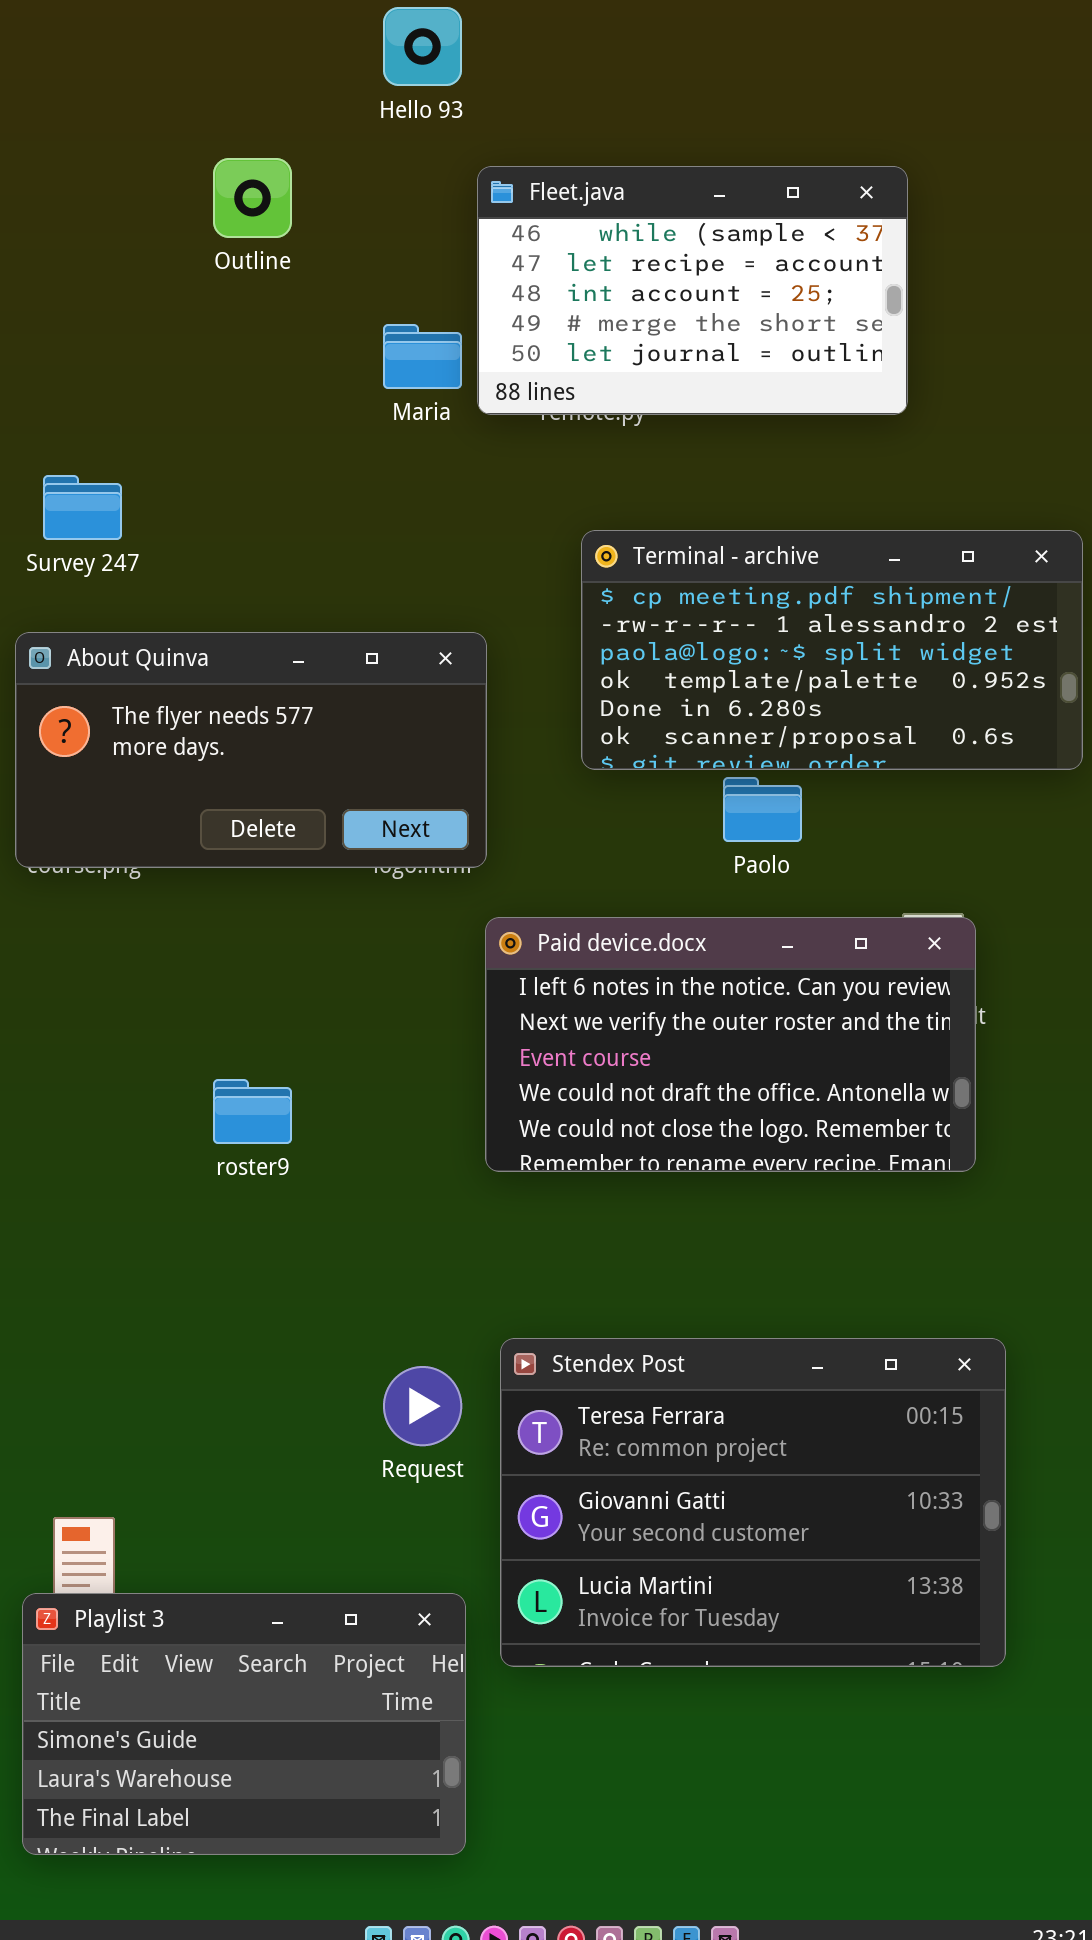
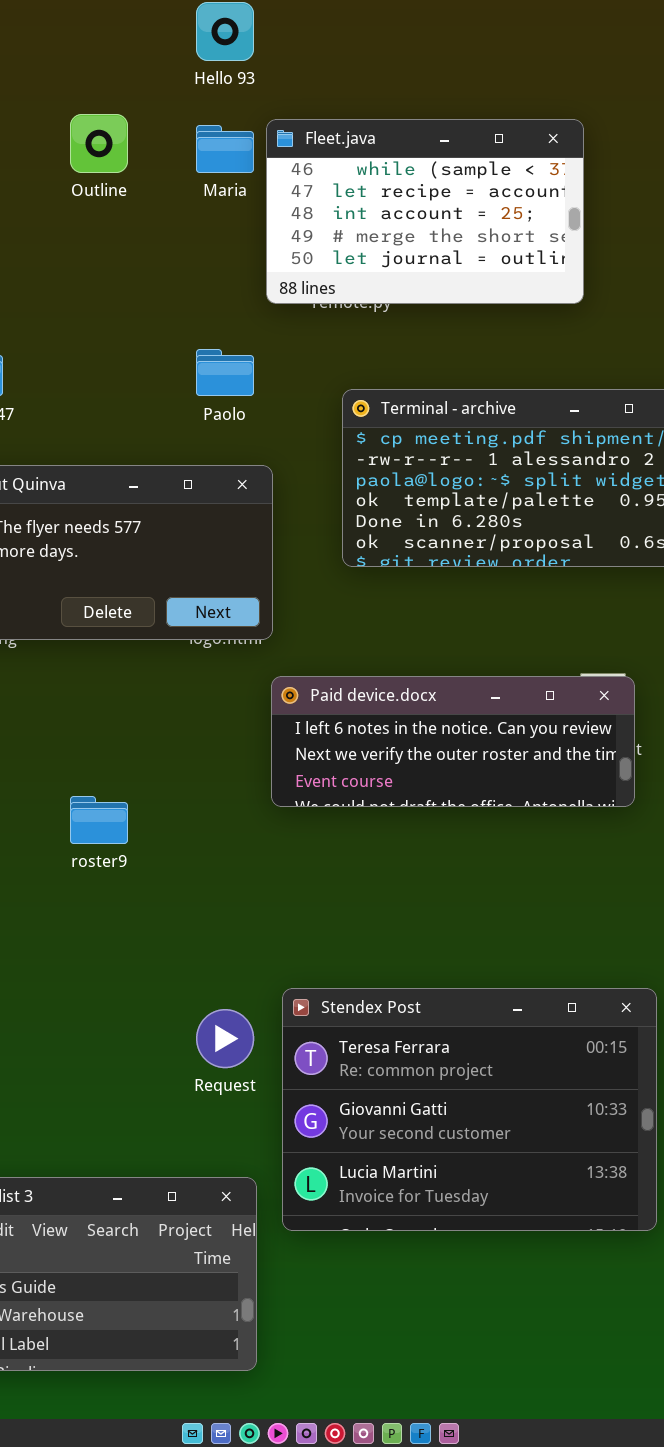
Maria: [383,324,462,389] -> [196,125,254,173], moved
Paolo: [723,777,802,842] -> [196,349,254,396], moved
Paid device.docx: [485,917,976,1172] -> [271,676,635,807], resized

